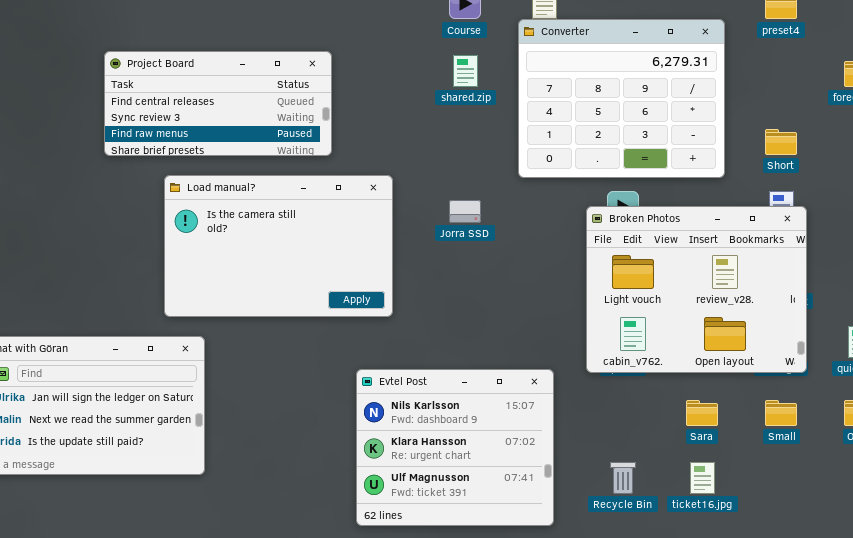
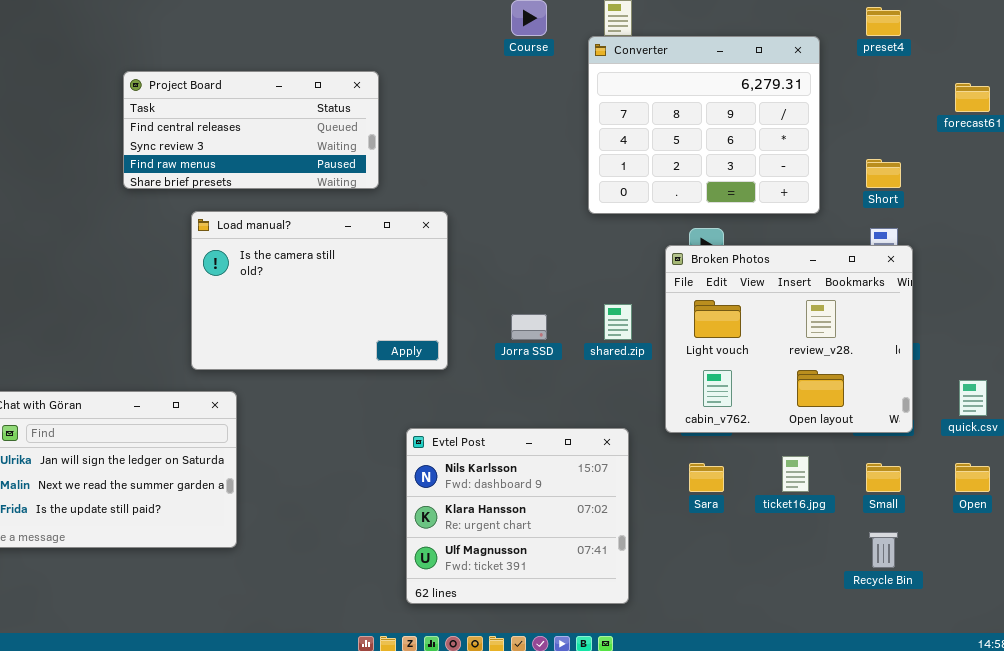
shared.zip: [453,55,478,87] -> [604,304,632,340], moved
Jorra SSD: [449,200,481,223] -> [511,314,547,340], moved
Sara: [686,400,718,426] -> [689,463,724,492], moved
Recycle Bin: [610,462,636,494] -> [869,532,898,568], moved
ticket16.jpg: [690,462,715,494] -> [782,456,809,492], moved

